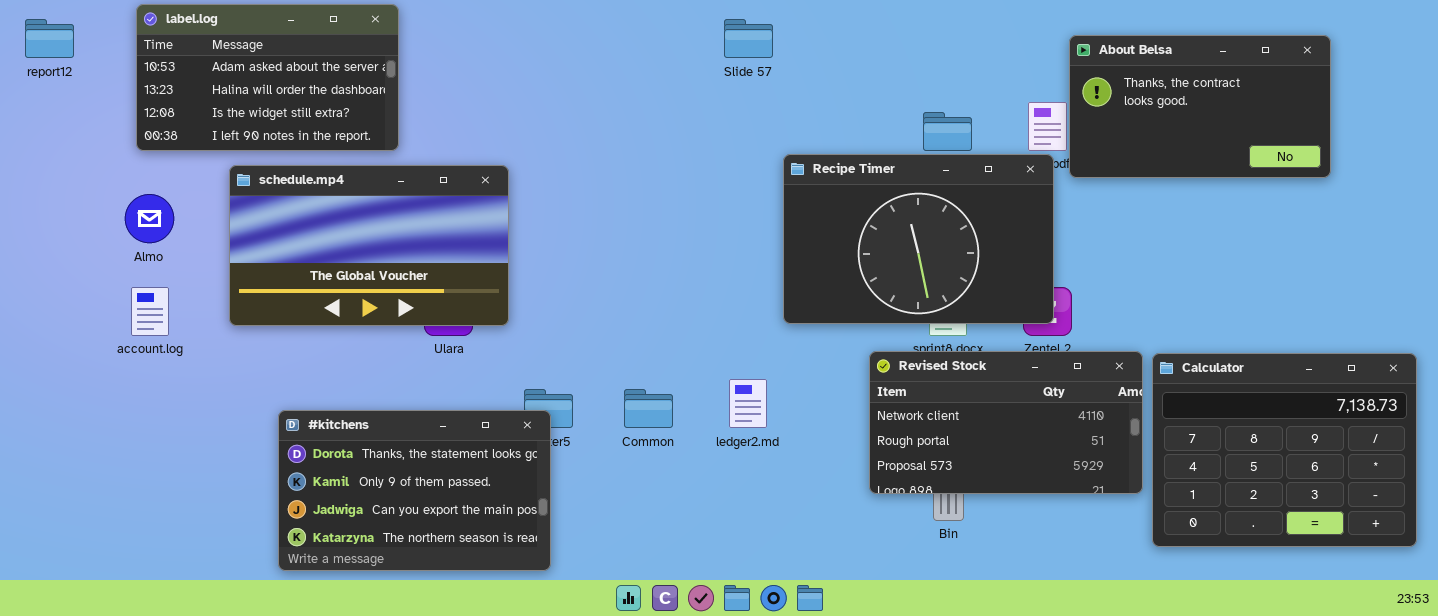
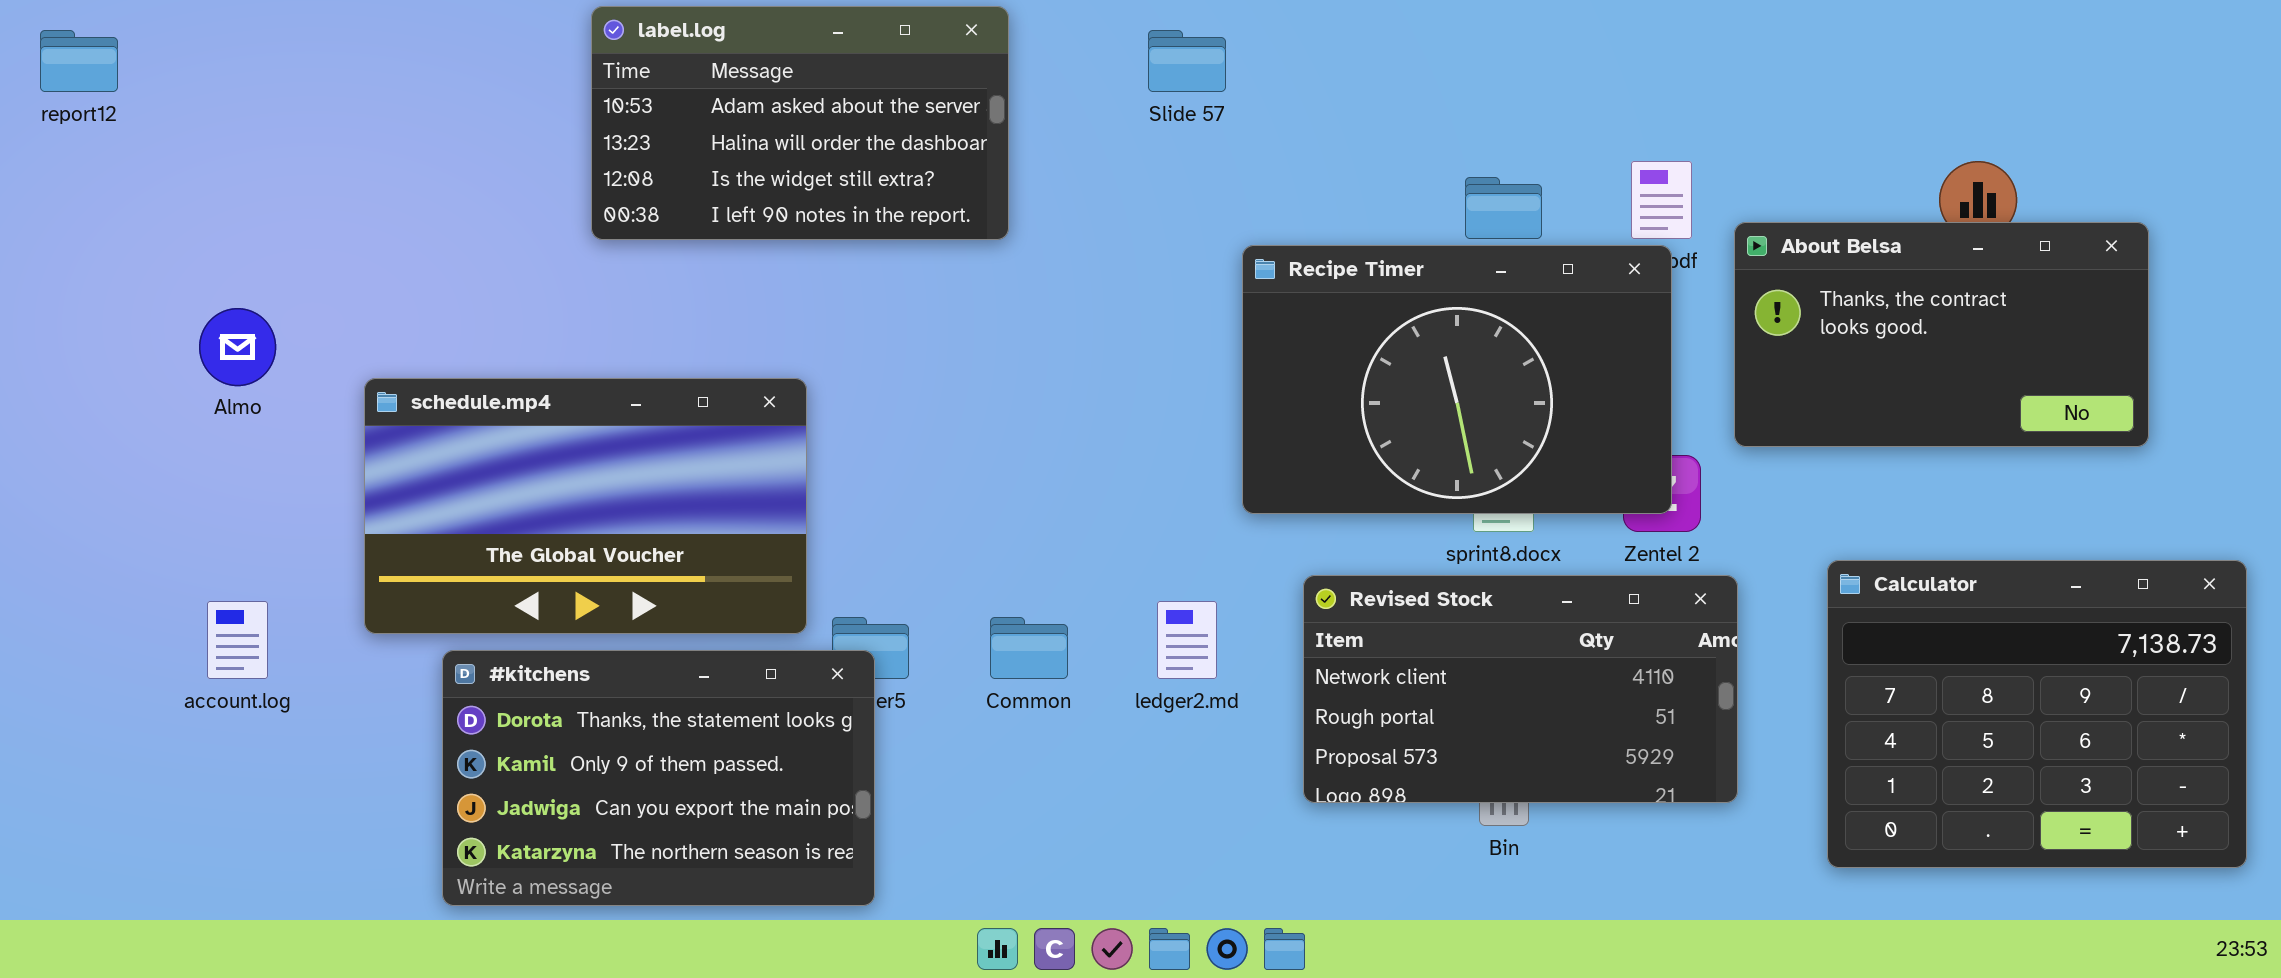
label.log: [136,4,399,151] -> [591,6,1009,240], moved
About Belsa: [1069,35,1331,178] -> [1734,222,2149,447], moved
schedule.mp4: [229,165,509,326] -> [364,378,807,634], moved
account.log: [131,287,169,336] -> [207,601,268,679], moved
Revised Stock: [869,351,1143,494] -> [1303,575,1738,803], moved

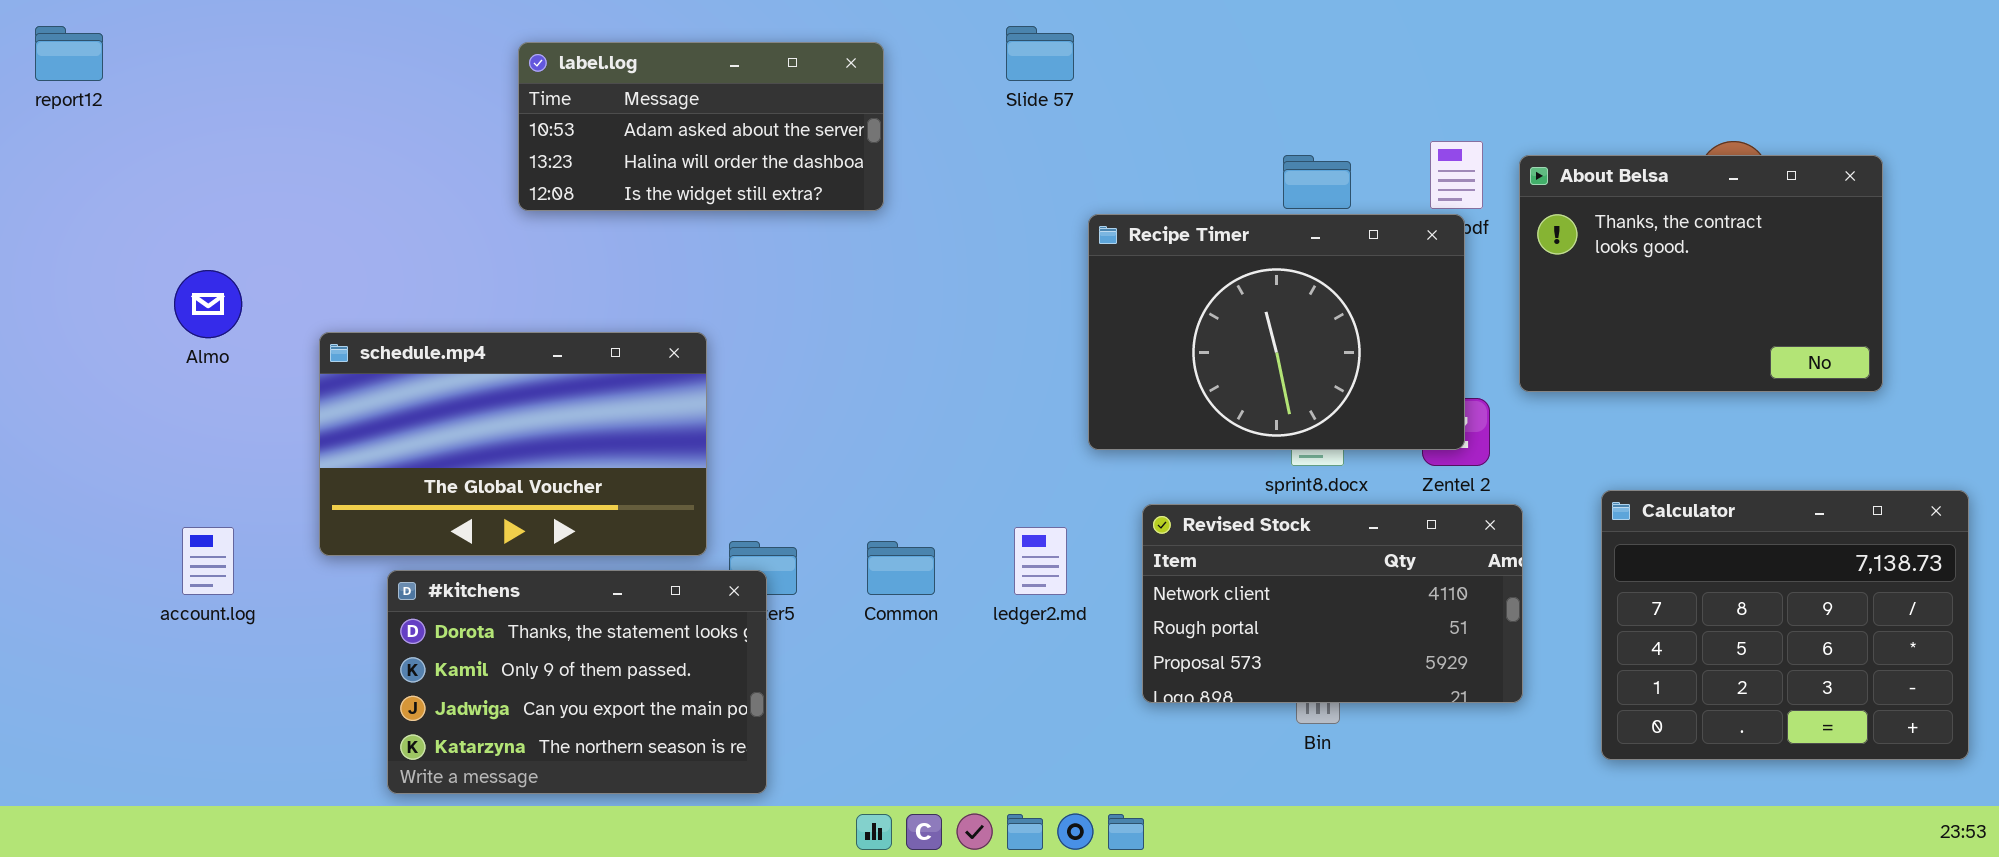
label.log: [591,6,1009,240] -> [518,42,884,211], resized
About Belsa: [1734,222,2149,447] -> [1519,155,1883,392], resized

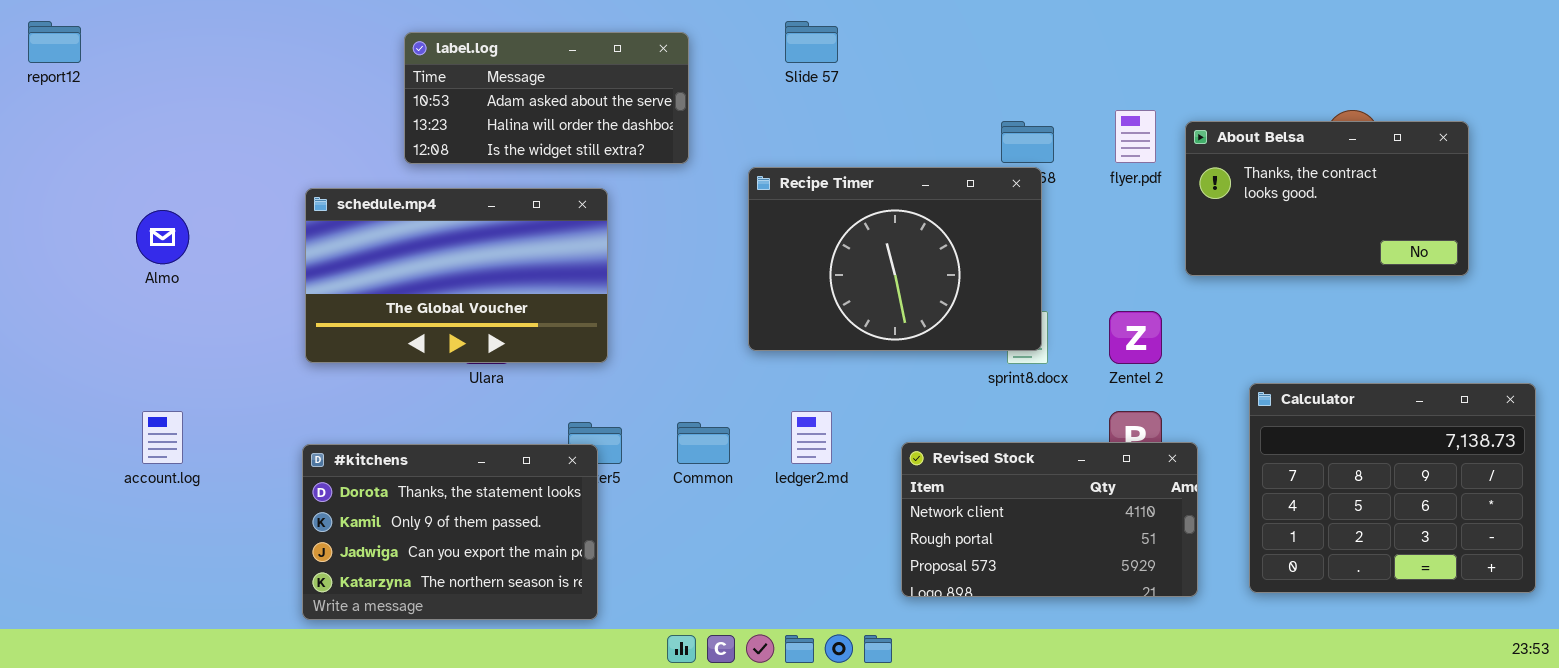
About Belsa: [1519,155,1883,392] -> [1185,121,1469,276], resized
Recipe Timer: [1088,214,1465,450] -> [748,167,1042,351], moved
schedule.mp4: [319,332,707,556] -> [305,188,608,363], moved
Revised Stock: [1142,504,1523,703] -> [901,442,1198,597], moved

